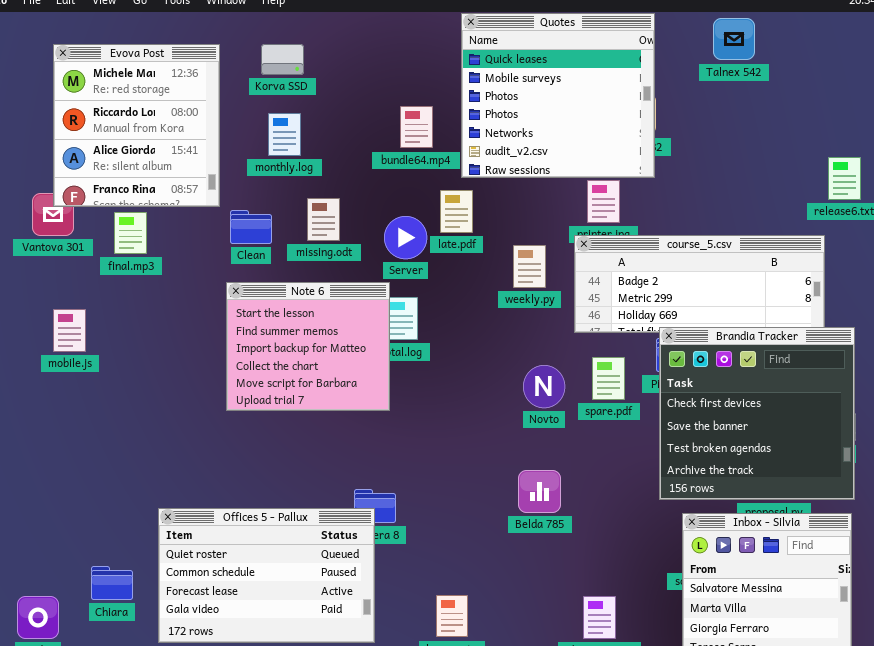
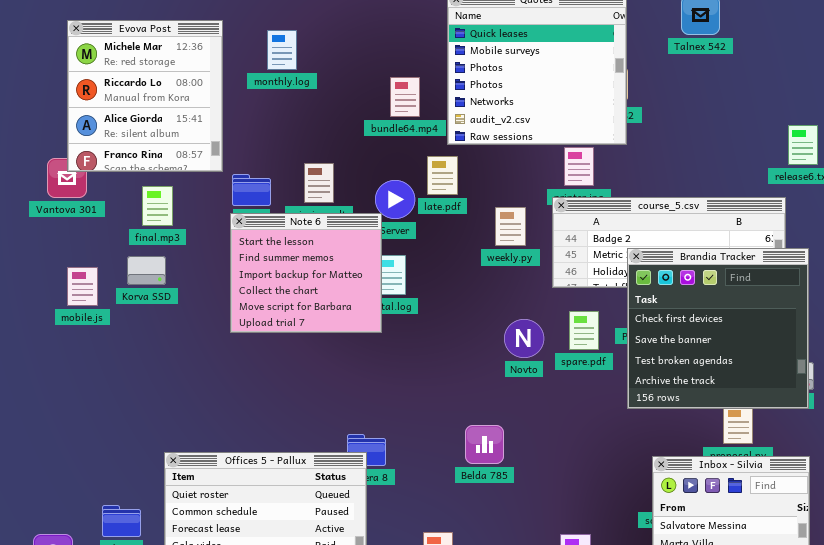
Korva SSD: [261,44,304,75] -> [127,256,166,285], moved
monthly.log: [268,113,301,156] -> [267,30,297,70], moved
final.mp3: [114,212,147,254] -> [142,186,173,226], moved
Note 6: [226,282,390,411] -> [230,213,382,333], moved
Brandia Tracker: [659,327,855,500] -> [627,248,809,409], moved
Belda 785: [518,470,561,513] -> [465,425,504,464], moved

